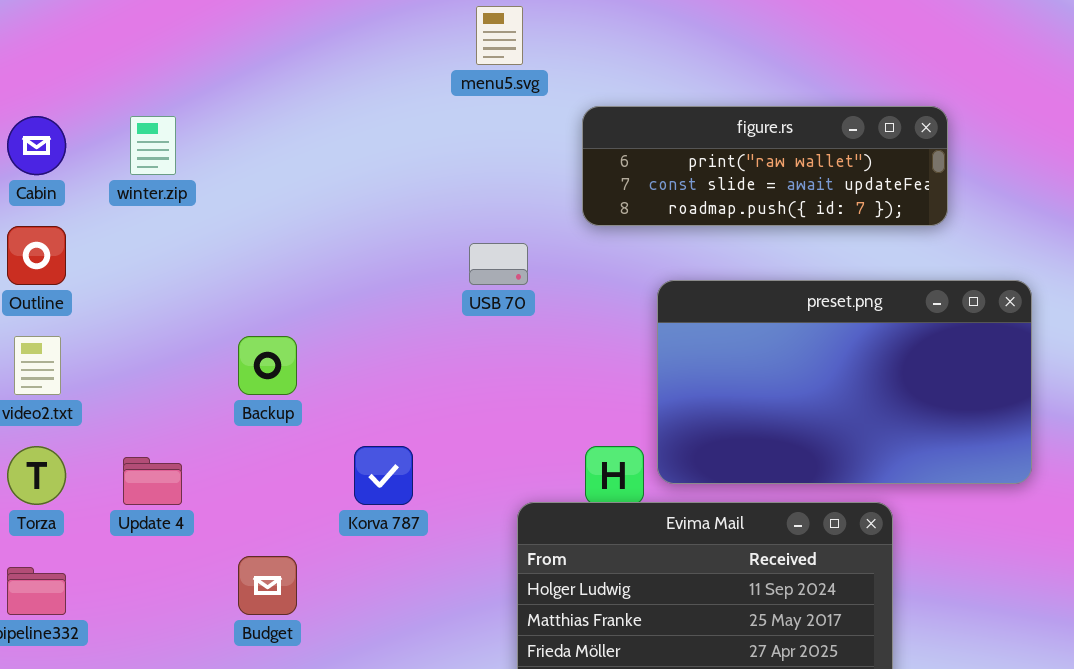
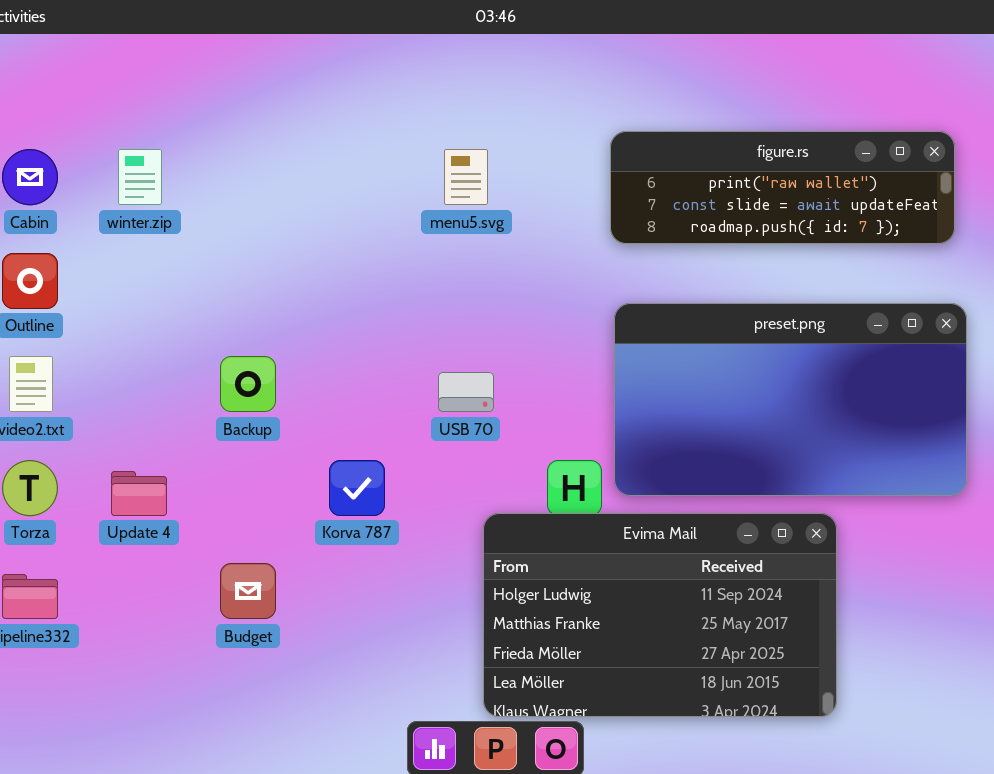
menu5.svg: [476,6,523,65] -> [444,149,488,205], moved
figure.rs: [582,106,948,226] -> [610,131,955,244], moved
USB 70: [469,243,528,285] -> [438,372,494,412], moved

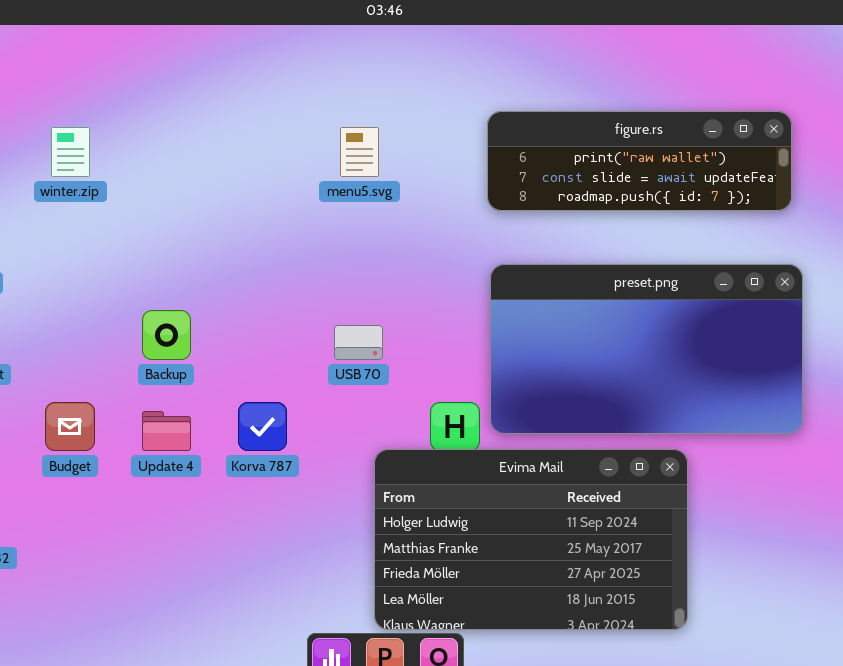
Update 4: [111,471,167,516] -> [142,411,191,451], moved
Budget: [220,563,276,619] -> [45,402,95,451], moved

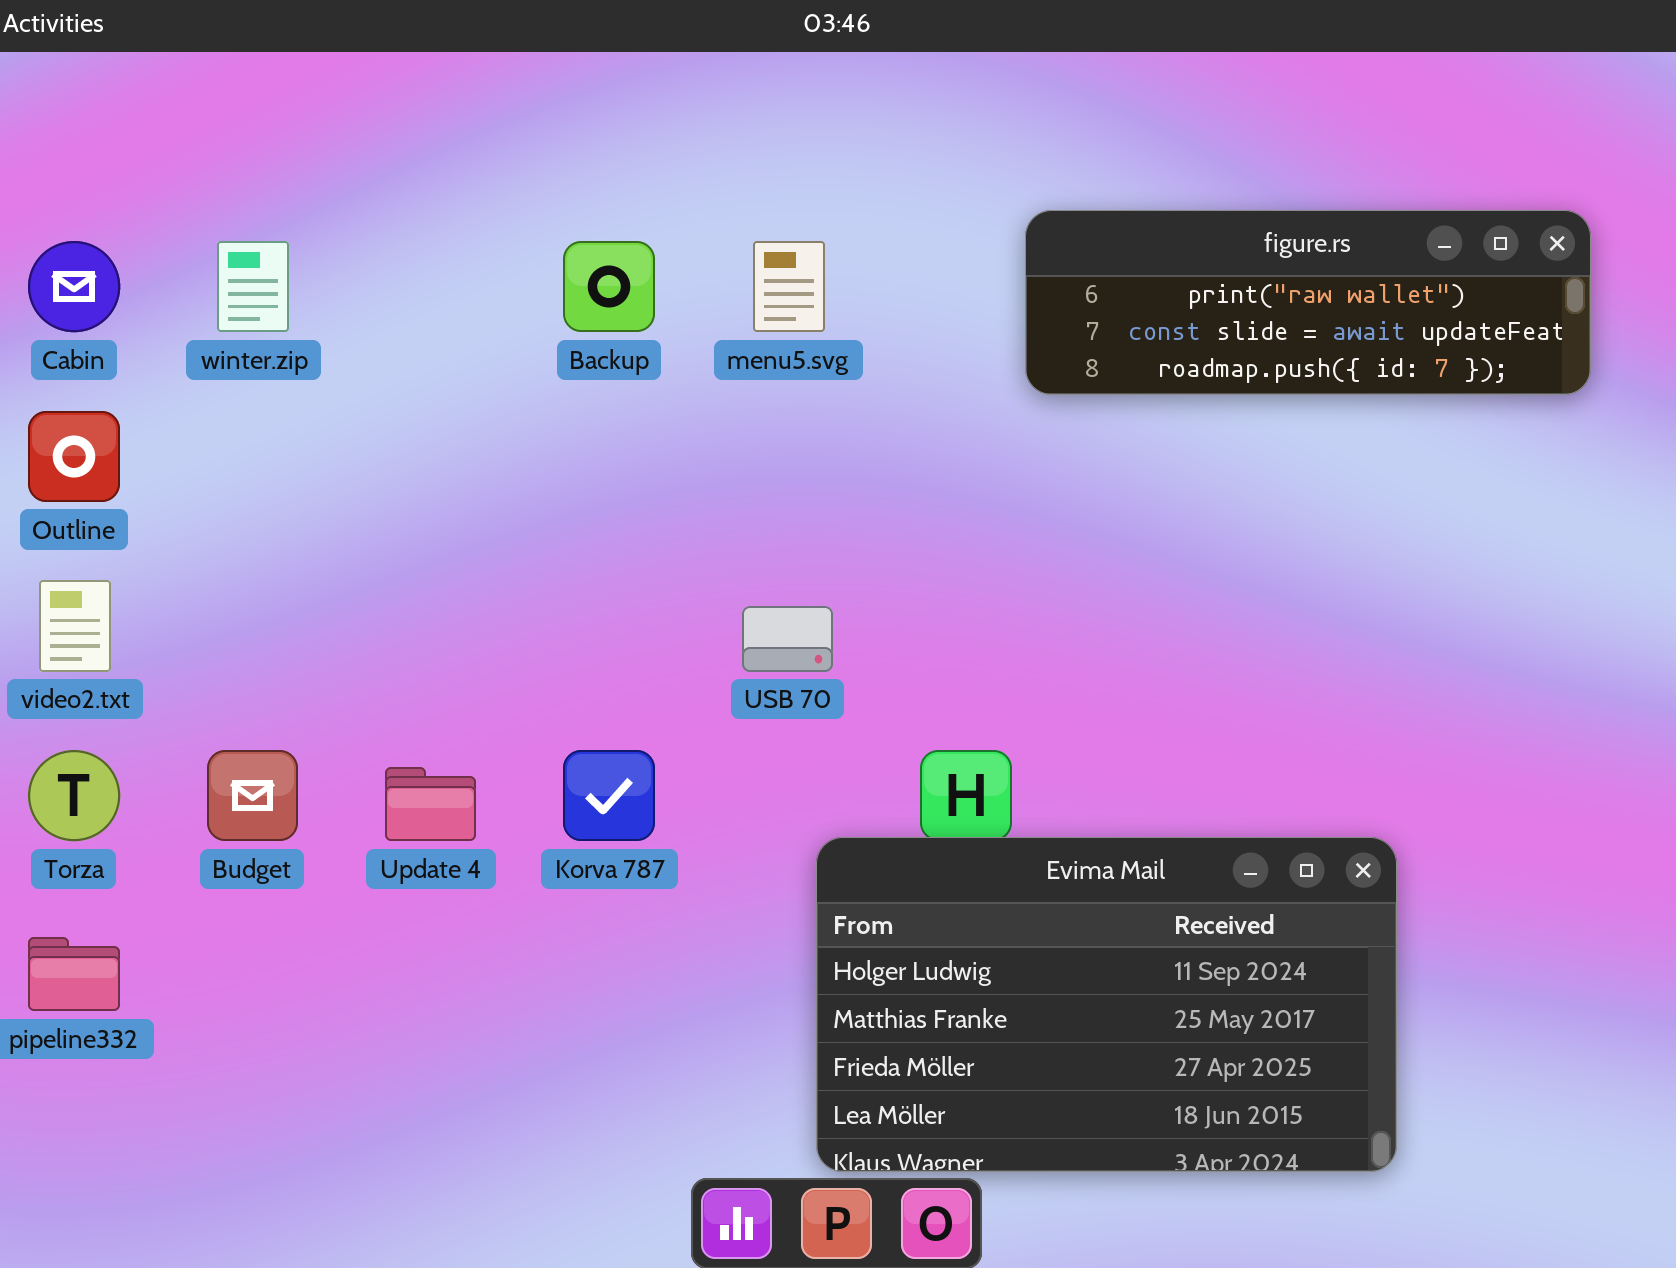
preset.png: [490,264,803,434] -> none, closed
Backup: [142,310,191,360] -> [563,241,655,332], moved

